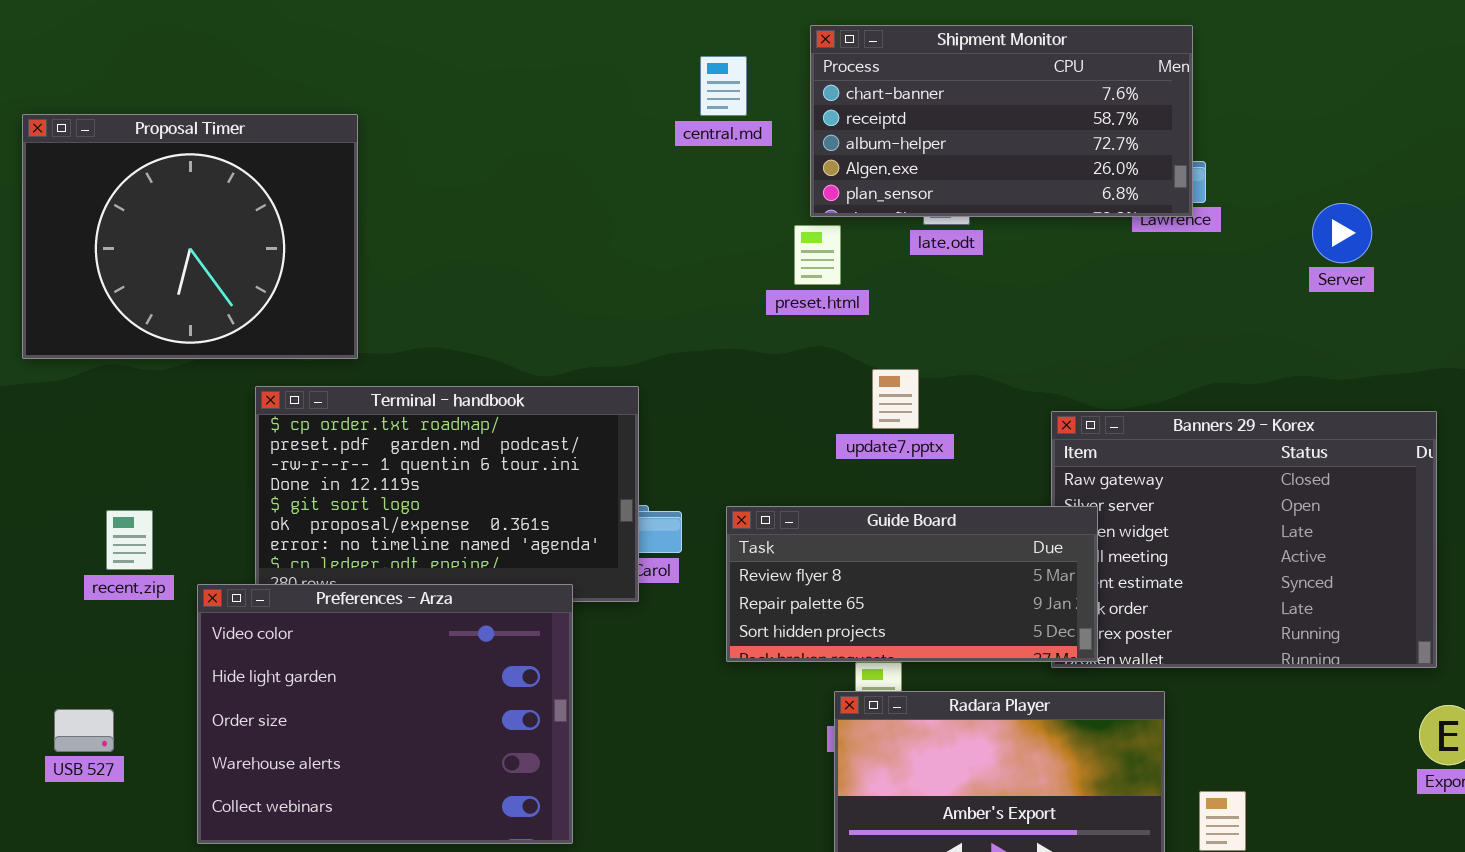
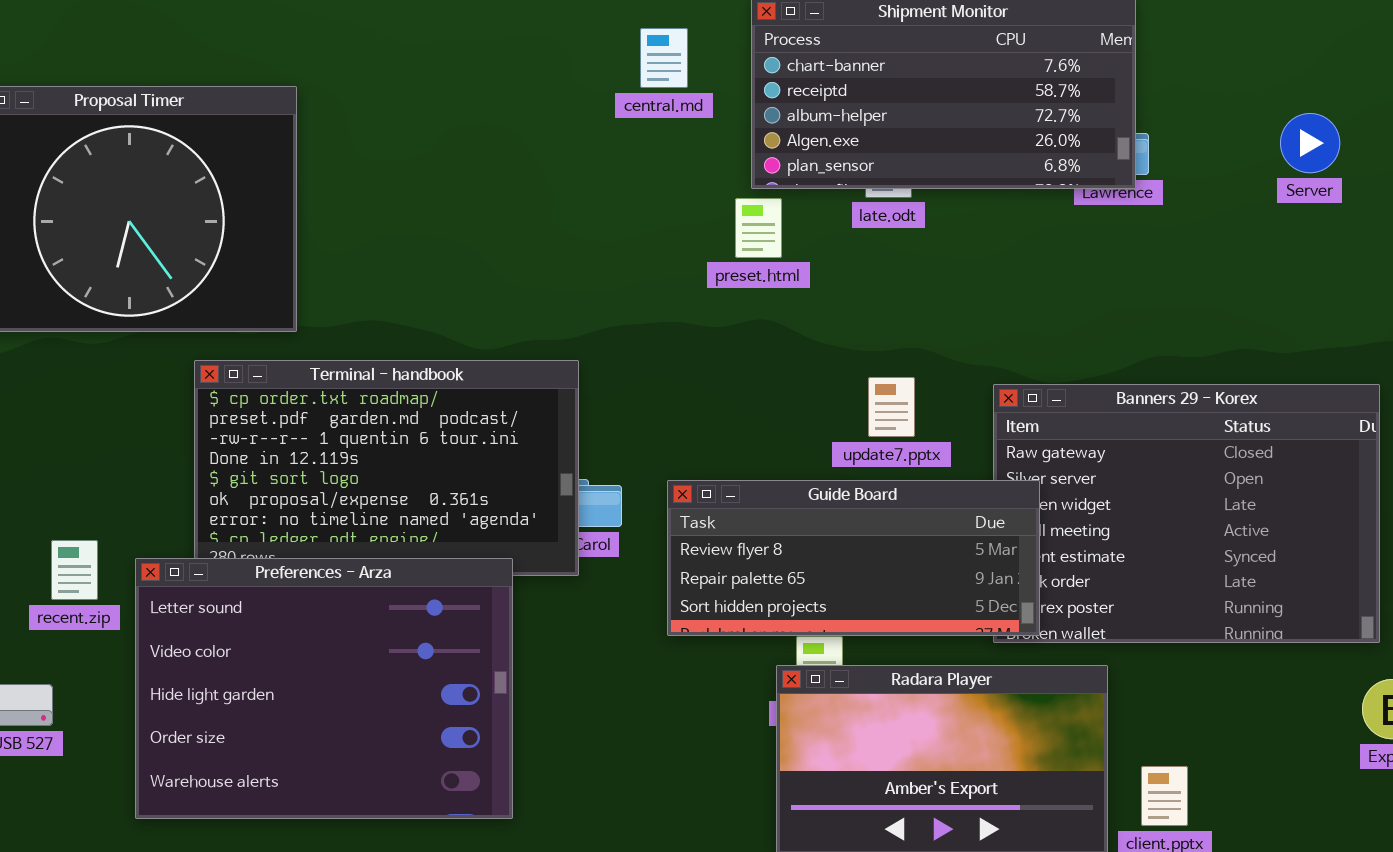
Server: [1312,203,1372,263] -> [1280,113,1340,173], moved
update7.pptx: [872,369,919,429] -> [868,377,915,437], moved
recent.zip: [106,510,153,570] -> [51,540,98,600], moved
Preferences - Arza: [197,584,573,844] -> [135,558,513,819], scrolled up 1 row

